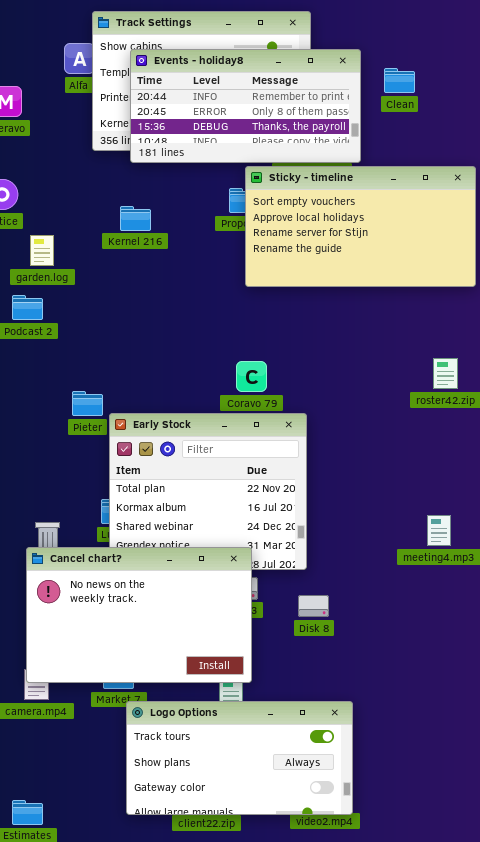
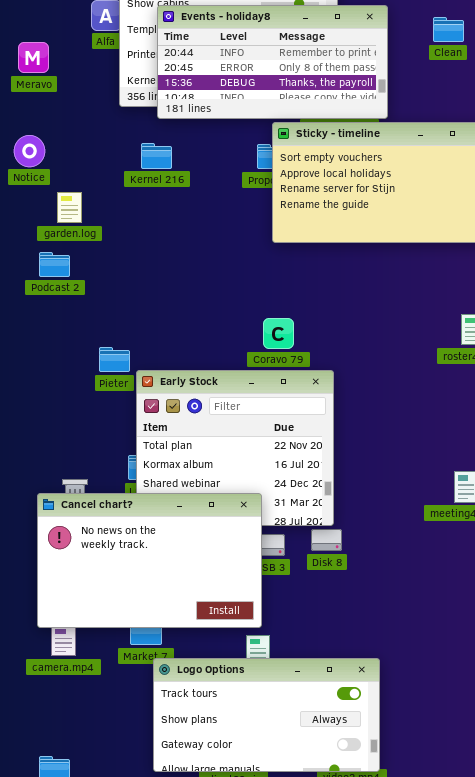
Clean: [384,68,415,93] -> [433,17,464,42], moved
Kernel 216: [120,206,151,231] -> [141,143,172,169], moved
Cancel chart?: [26,547,252,683] -> [37,493,262,628], moved
Disk 8: [298,595,329,617] -> [311,529,342,551], moved

